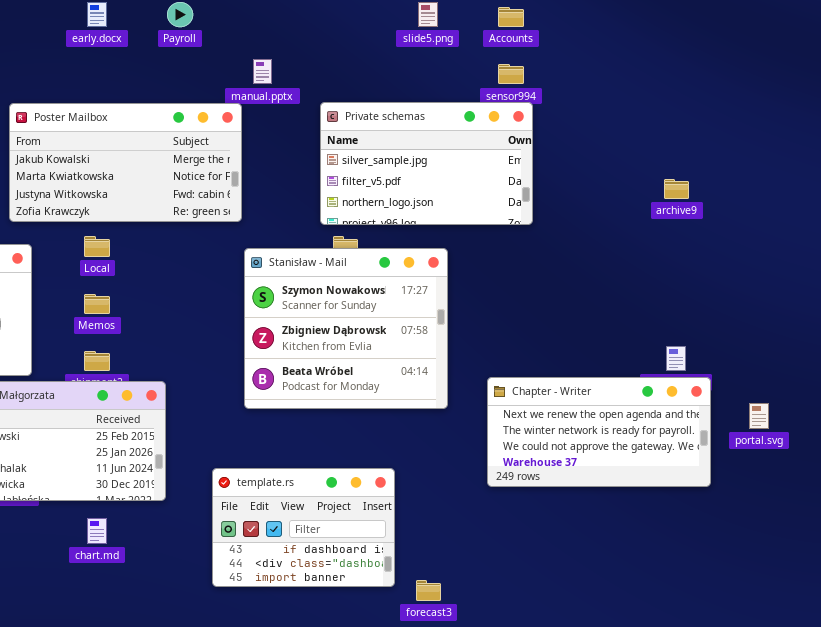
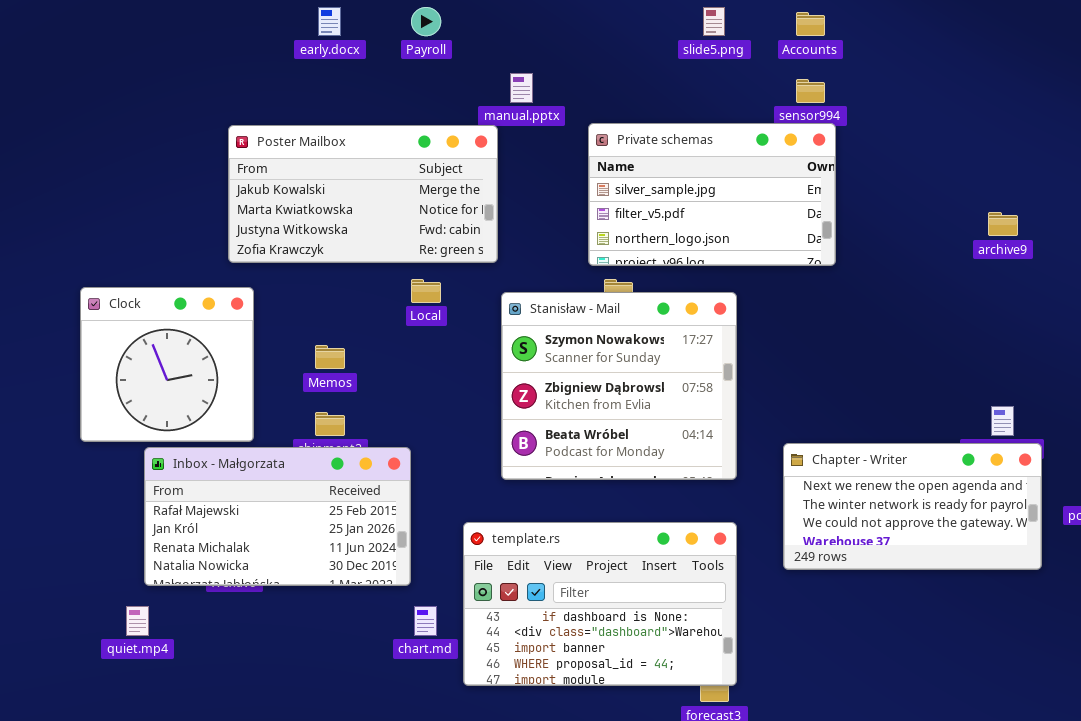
Local: [84,236,110,257] -> [411,279,441,303], moved
template.rs: [212,468,395,587] -> [463,522,737,686], resized
chart.md: [87,518,107,544] -> [414,606,437,636], moved

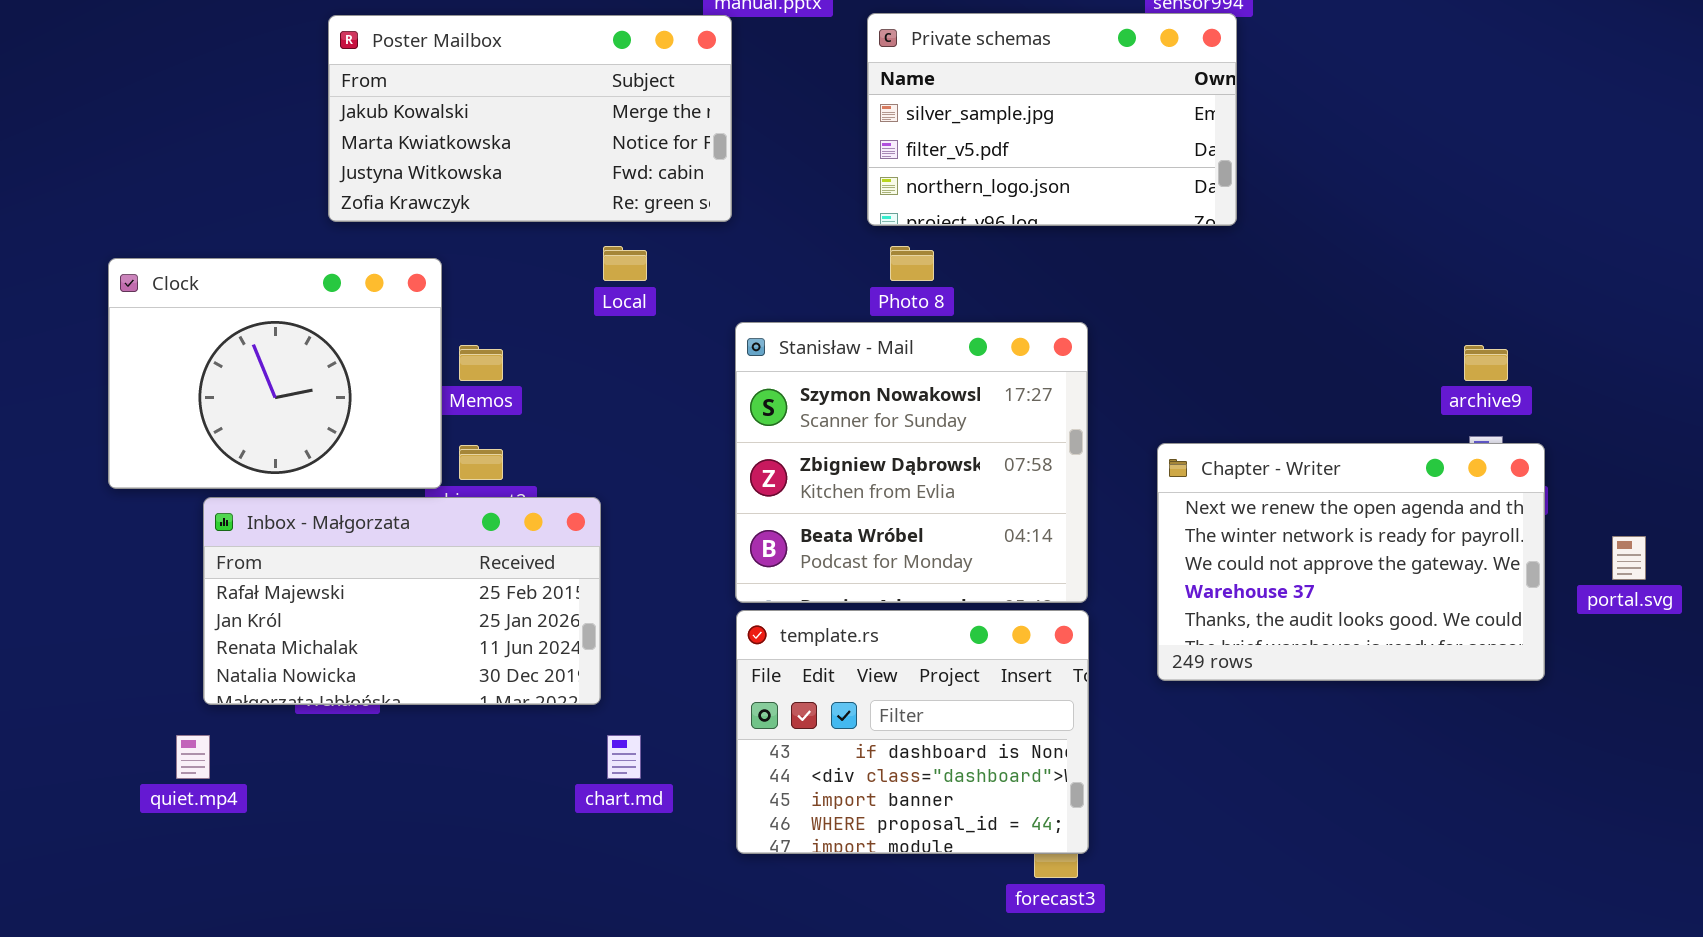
archive9: [988,212,1018,236] -> [1464,345,1508,381], moved
Clock: [80,287,254,442] -> [108,258,442,489], resized
Stanisław - Mail: [501,292,737,480] -> [735,322,1088,603], moved
Chapter - Writer: [783,443,1042,570] -> [1157,443,1545,681], resized
template.rs: [463,522,737,686] -> [736,610,1089,854], resized

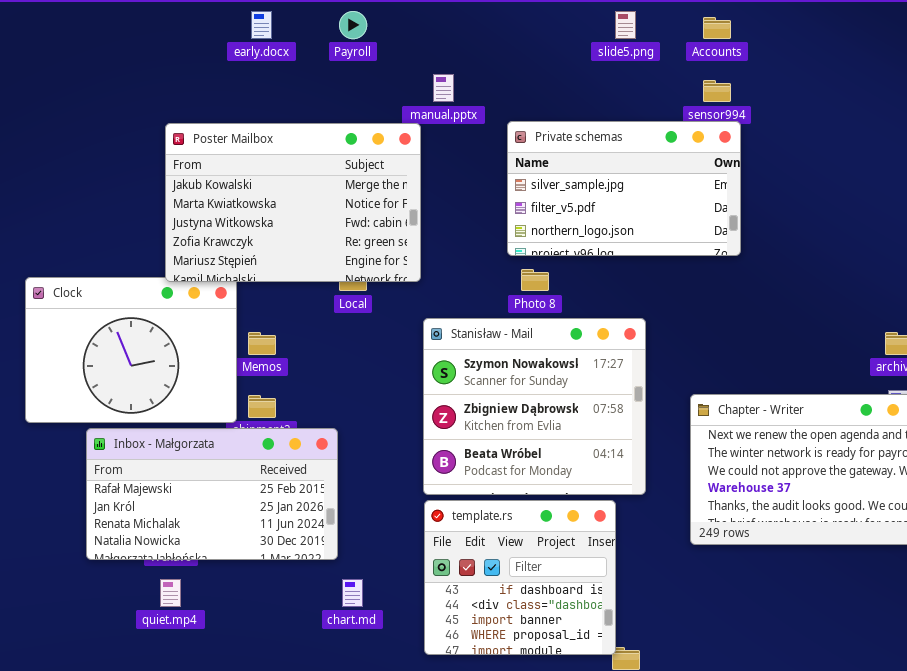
Poster Mailbox: [328,15,732,222] -> [165,123,421,282], resized
template.rs: [736,610,1089,854] -> [424,500,616,655], resized
quiet.mp4: [176,735,210,779] -> [160,579,181,607], moved

